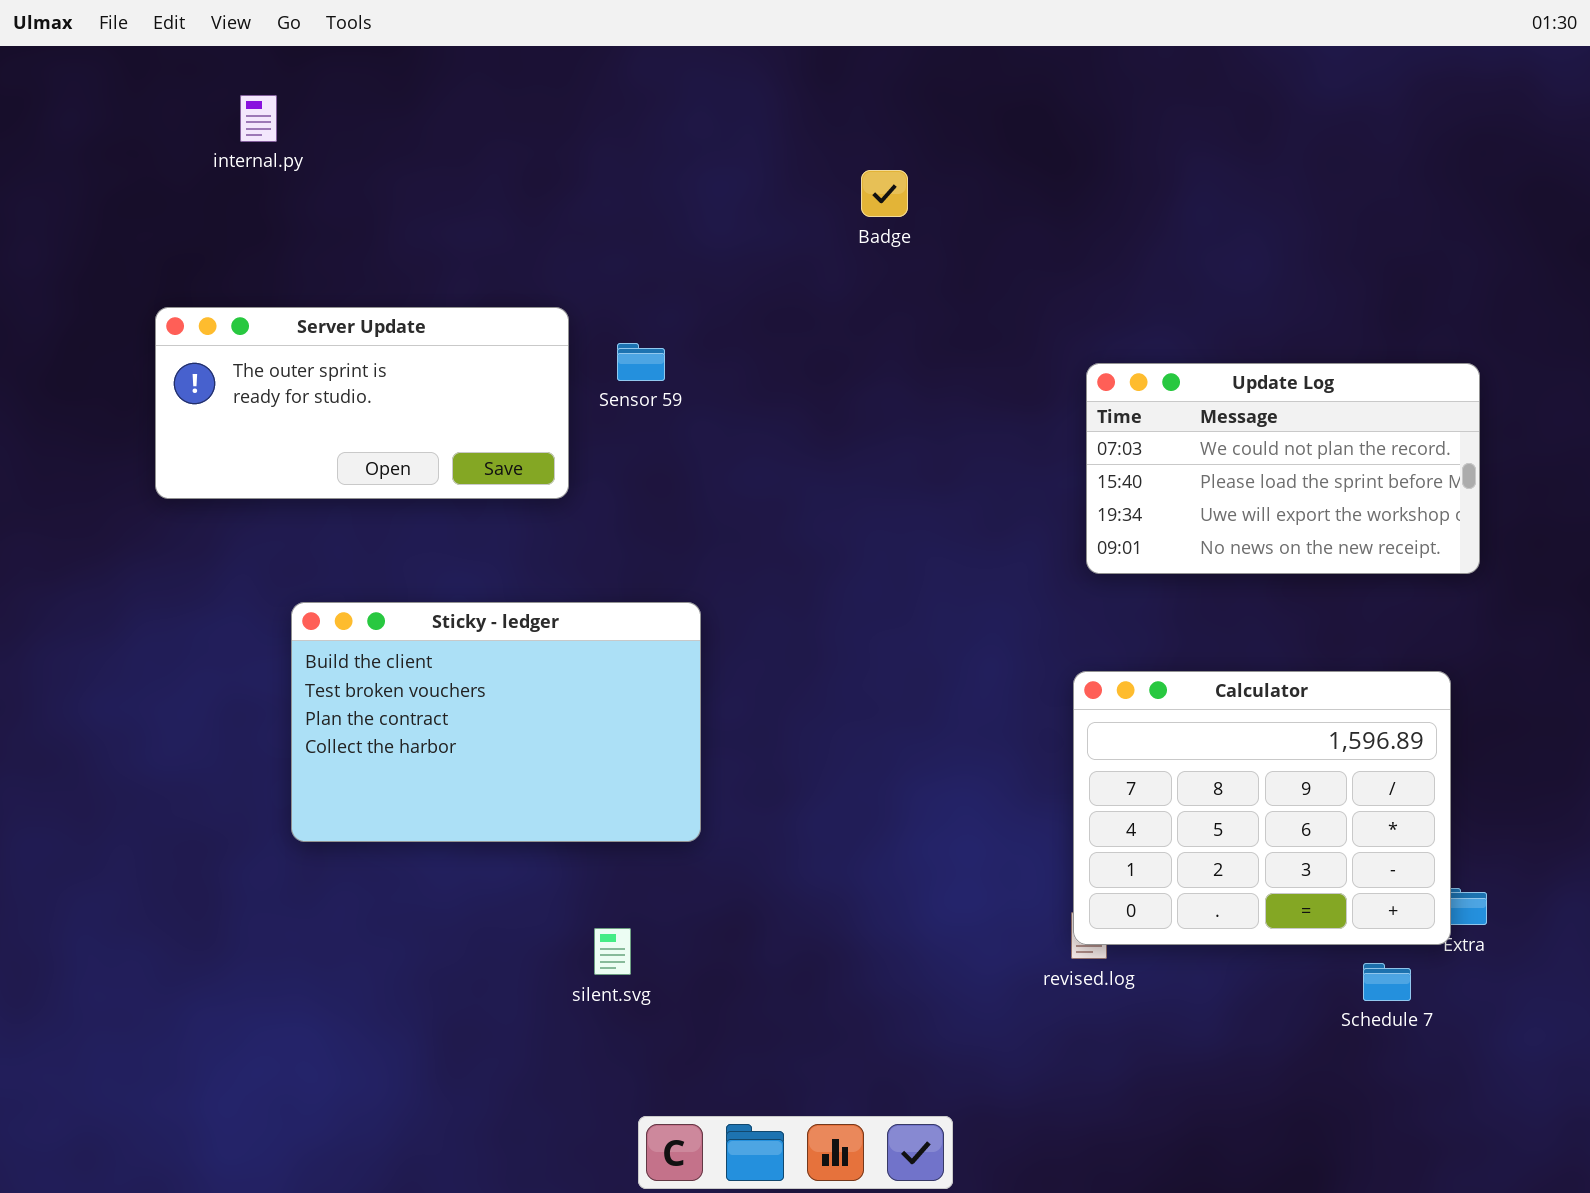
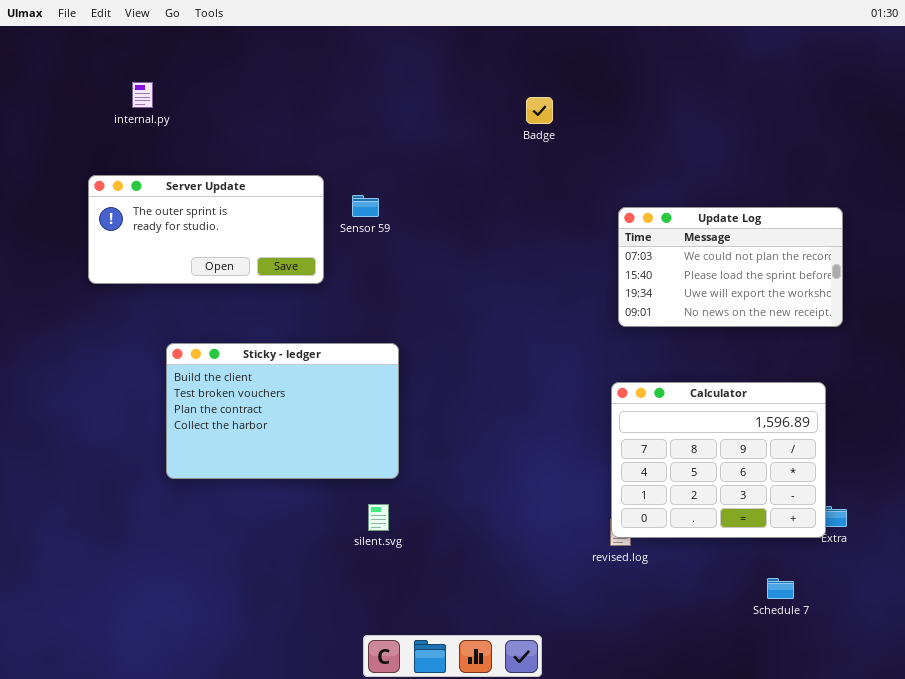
internal.py: [240,95,277,142] -> [132,82,153,108], moved
Badge: [861,170,908,217] -> [526,97,553,124], moved
silent.svg: [594,928,631,975] -> [368,504,389,531], moved
Schedule 7: [1363,963,1411,1001] -> [767,578,794,599], moved

